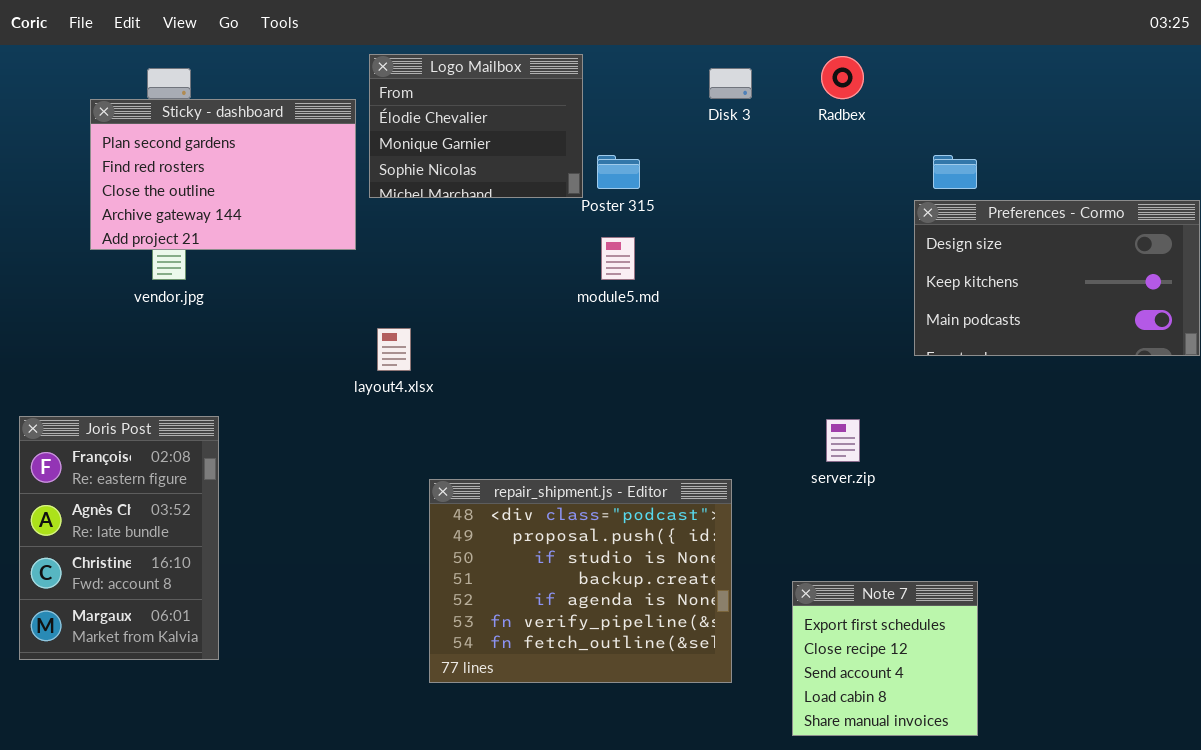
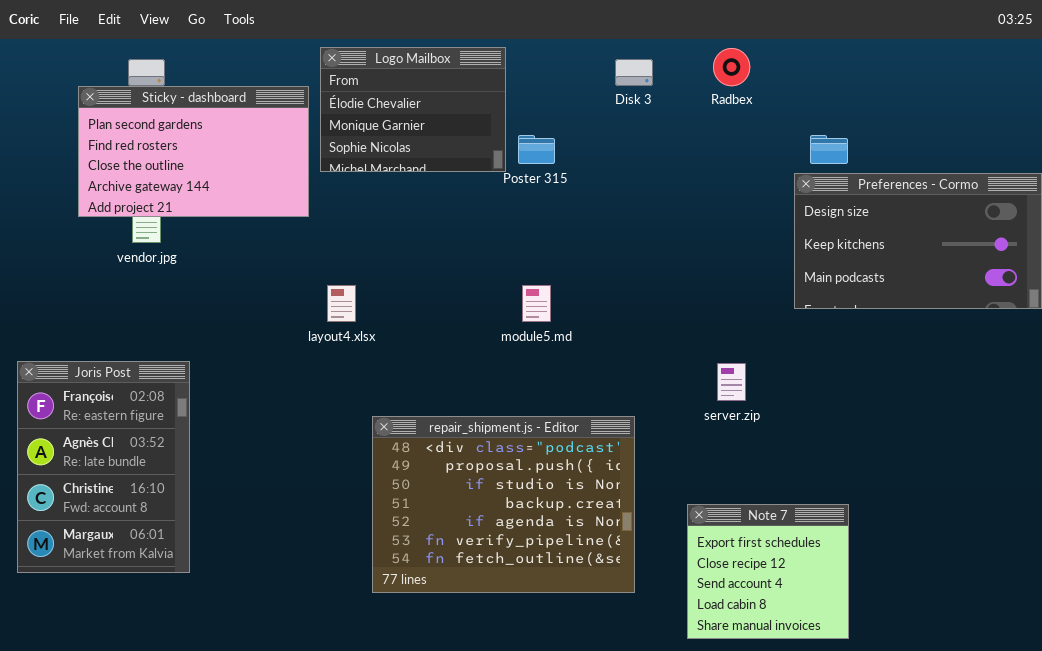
module5.md: [601,237,635,280] -> [522,285,551,322], moved

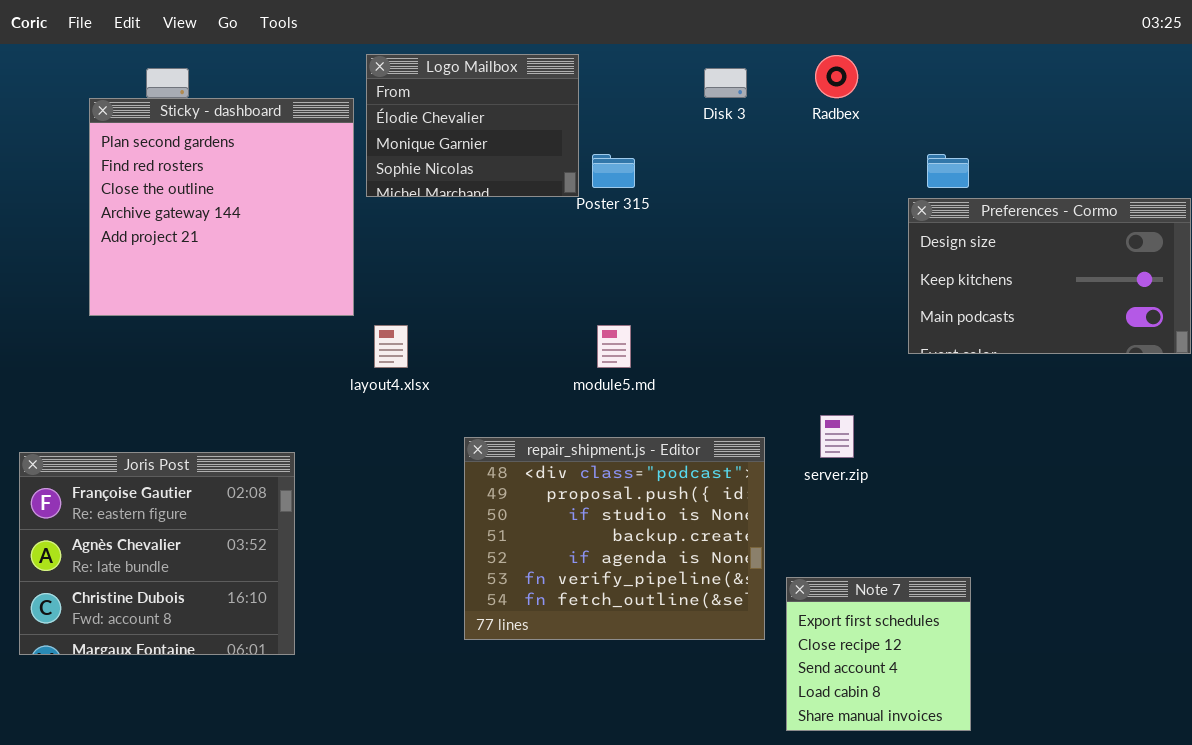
Sticky - dashboard: [78,86,309,217] -> [89,98,354,316], resized
Joris Post: [17,361,190,573] -> [19,452,295,655], resized
repair_shipment.js - Editor: [372,416,635,593] -> [464,437,765,640], moved

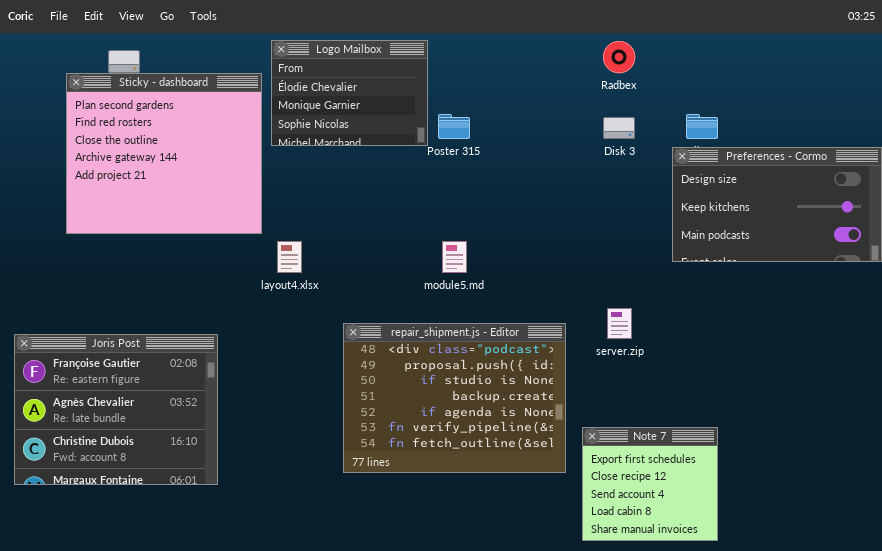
Disk 3: [704,68,747,98] -> [603,117,635,139], moved

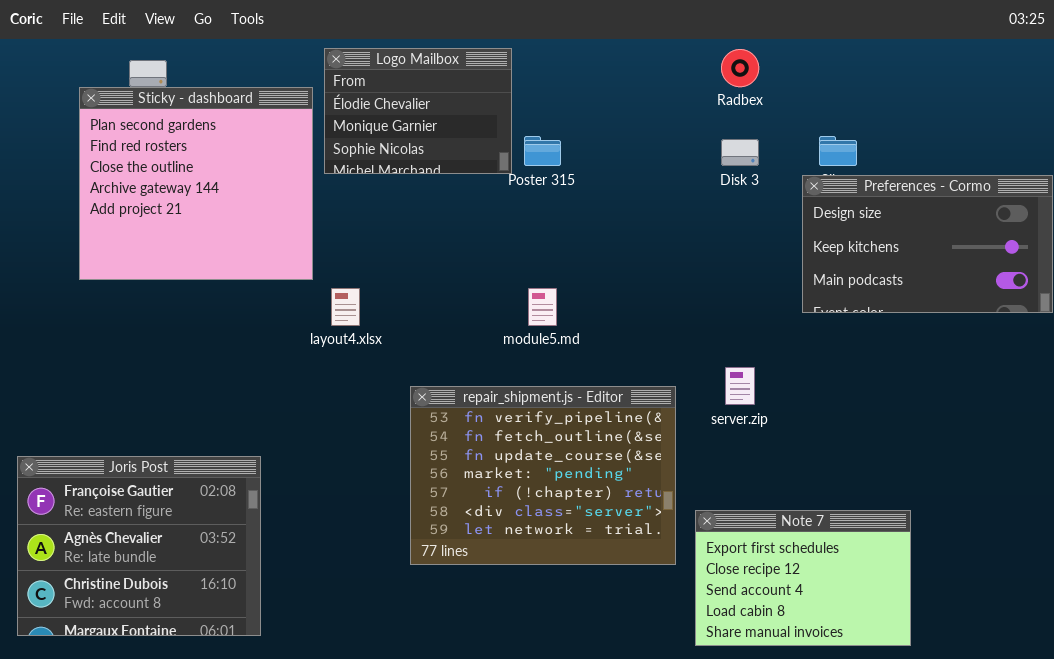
repair_shipment.js - Editor: [343,323,566,473] -> [410,386,676,565], scrolled down 5 rows
Joris Post: [14,334,218,485] -> [17,456,261,636], moved
Note 7: [582,427,718,541] -> [695,510,911,646], resized

